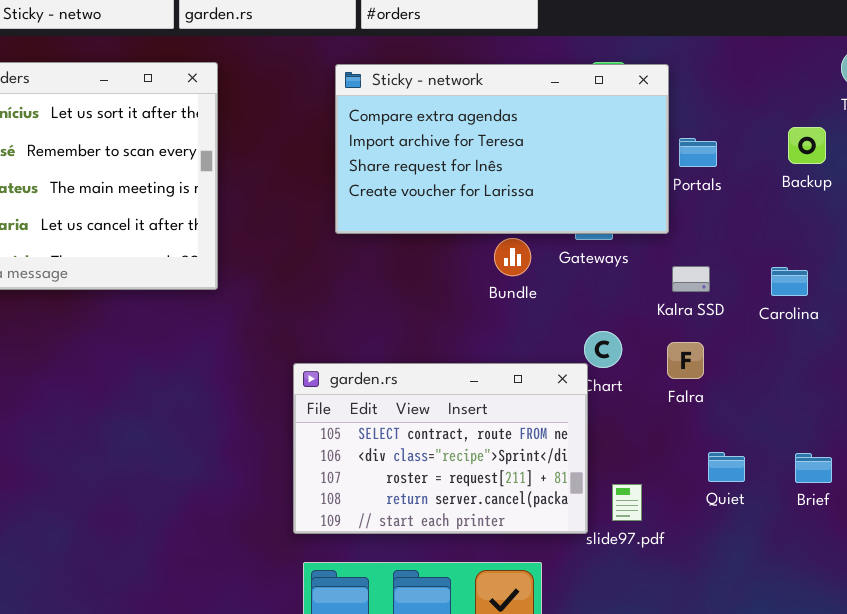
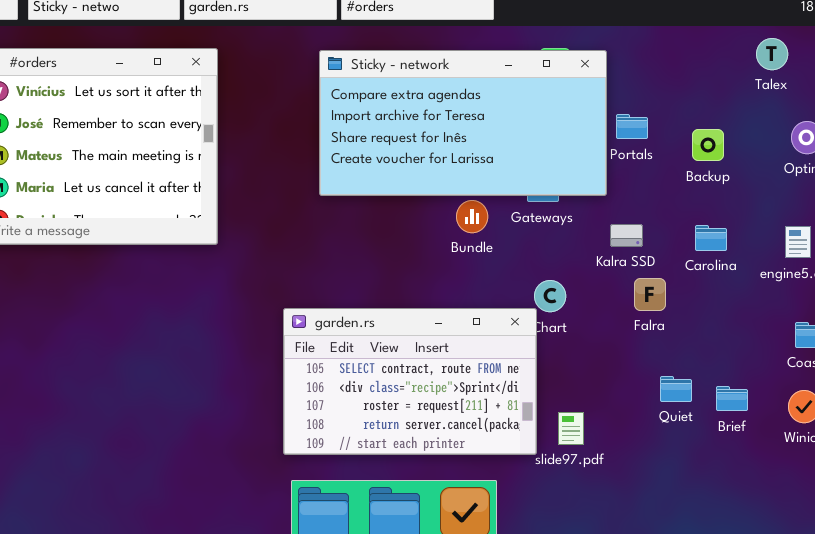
Backup: [788,127,826,164] -> [692,129,724,161], moved
Falra: [667,342,704,379] -> [634,278,666,311], moved
Quiet: [708,452,745,482] -> [660,376,692,402], moved

